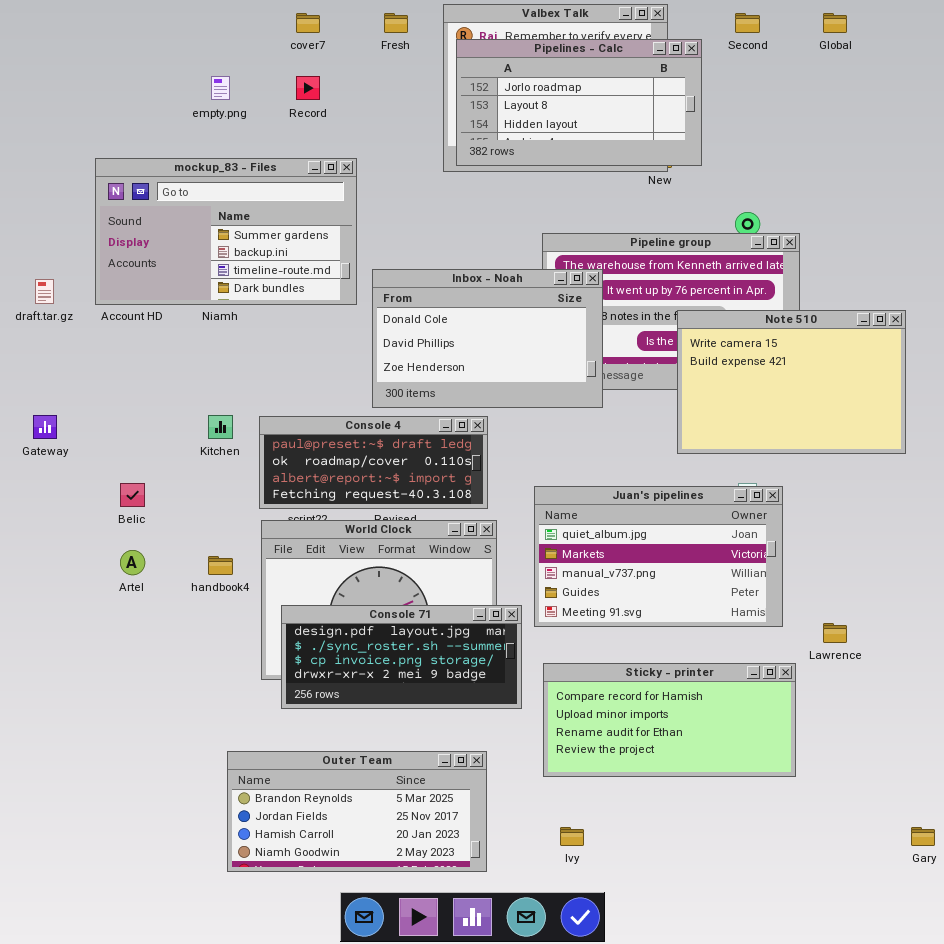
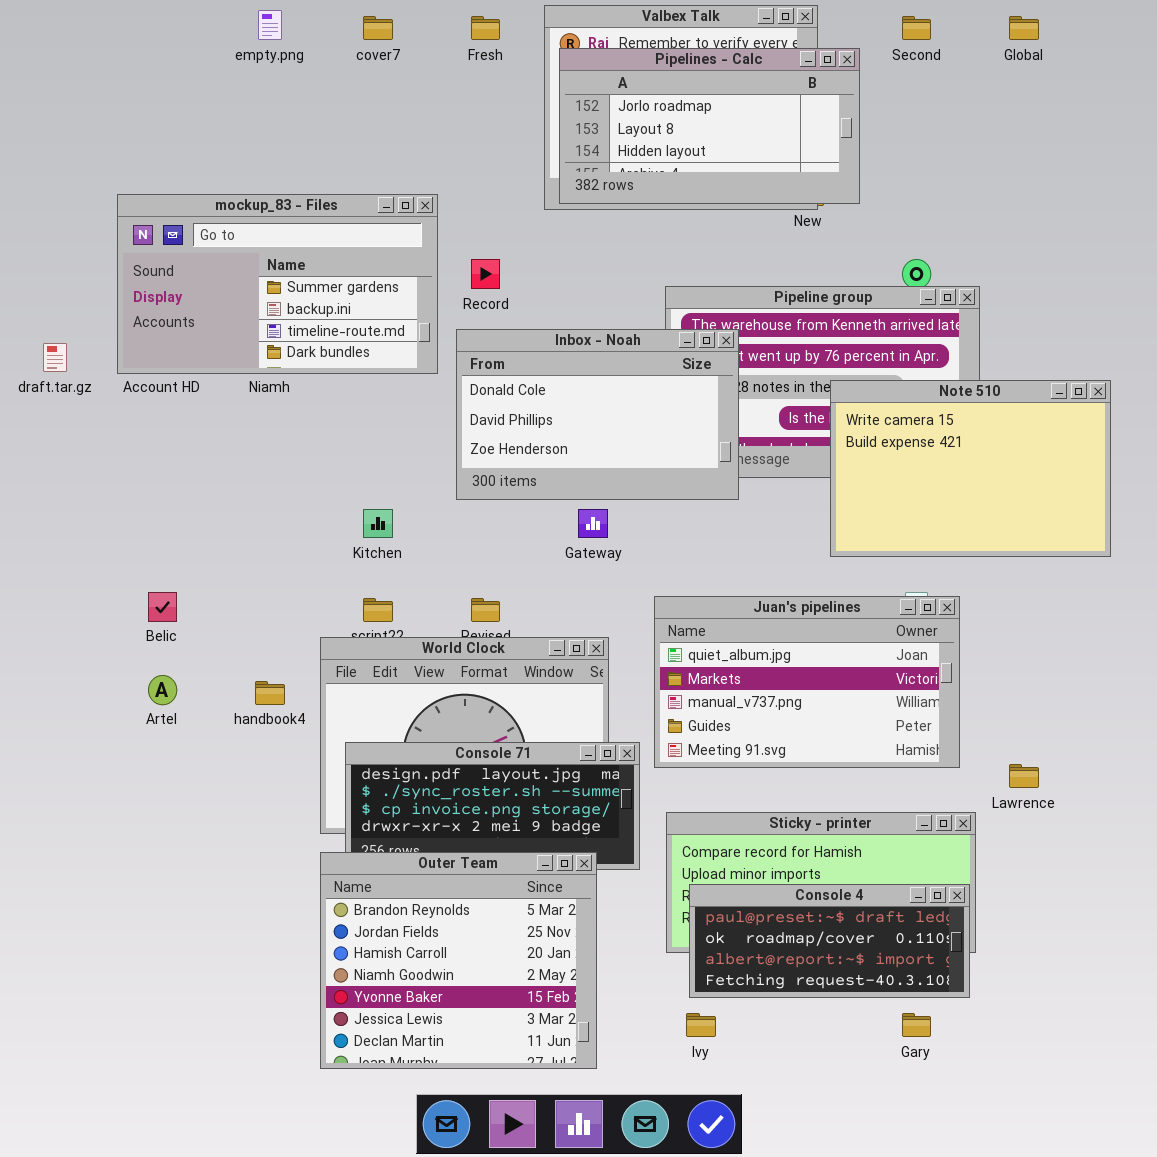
empty.png: [211,76,230,100] -> [258,10,282,40], moved
Record: [296,76,320,100] -> [471,259,500,289], moved
Gateway: [33,415,57,439] -> [578,509,608,538], moved
Kitchen: [208,415,233,439] -> [363,509,393,538], moved
Console 4: [259,416,488,509] -> [689,884,970,998], moved
Outer Team: [227,751,487,872] -> [320,852,597,1069], resized
Gary: [911,827,935,846] -> [902,1013,931,1037], moved

